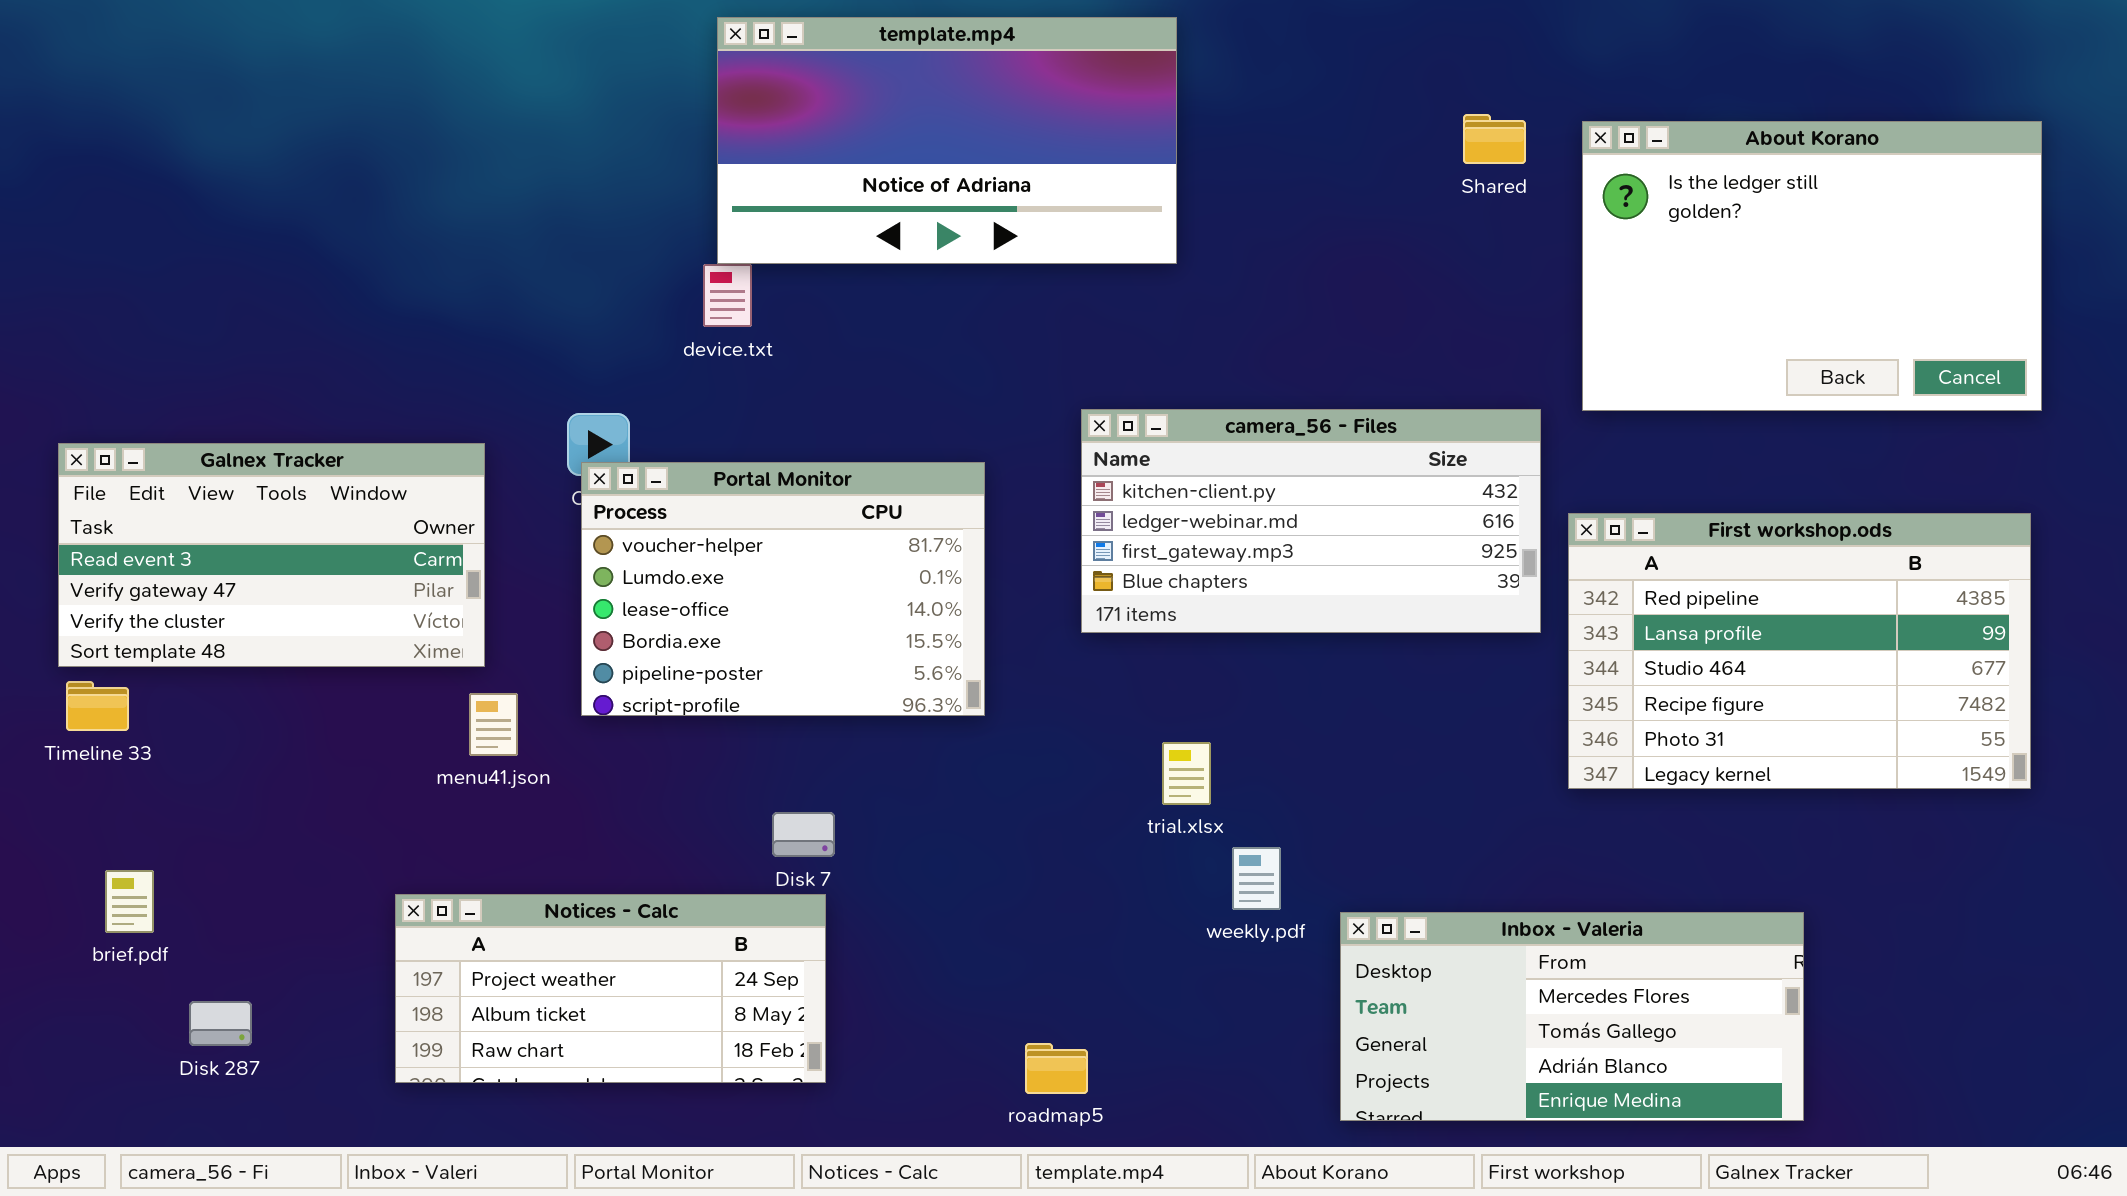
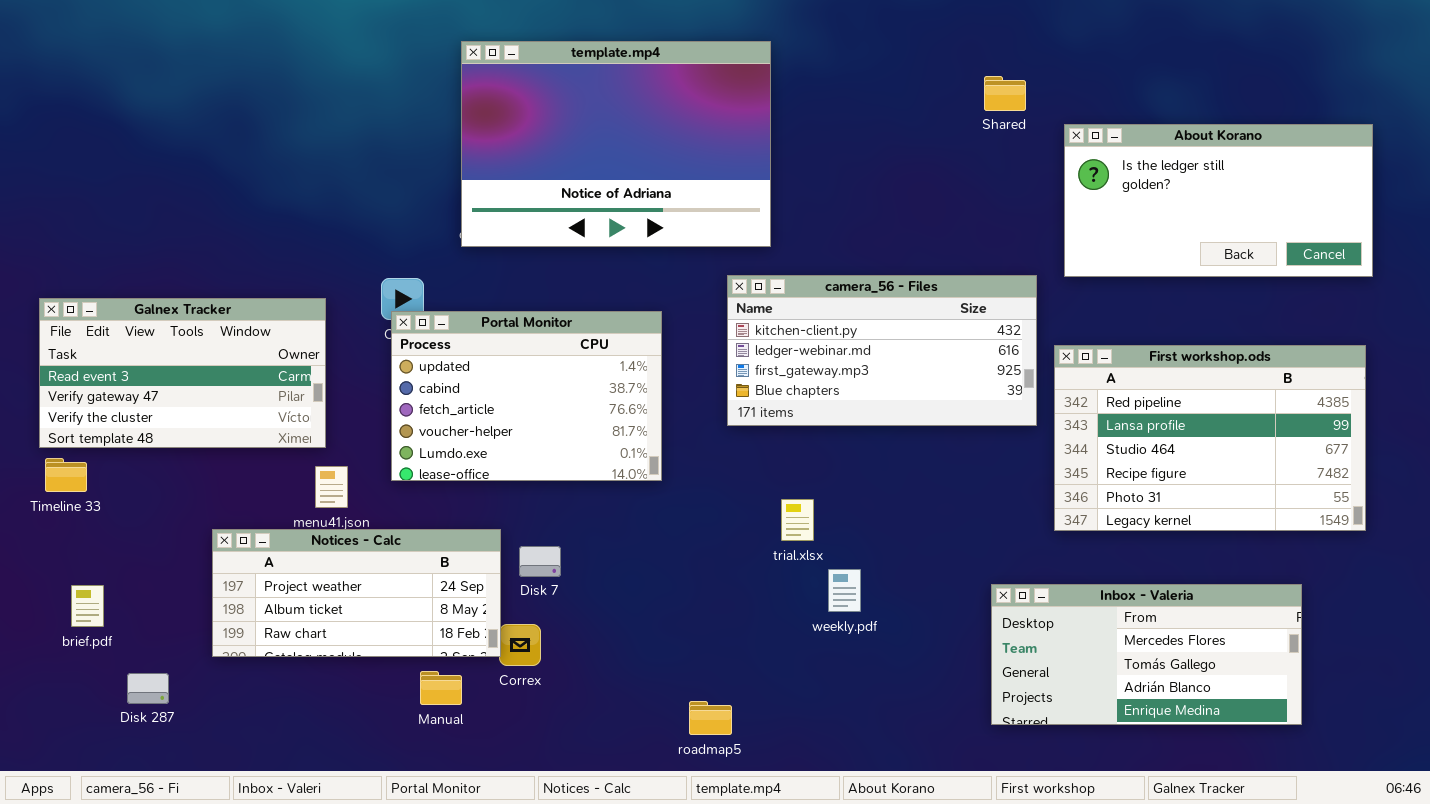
template.mp4: [717,17,1177,264] -> [461,41,771,247], moved, resized
About Korano: [1582,121,2042,411] -> [1064,124,1373,277], resized
Portal Monitor: [581,462,985,716] -> [391,311,662,481], scrolled up 3 rows
Notices - Calc: [395,894,826,1083] -> [212,529,501,657], moved
Inbox - Valeria: [1340,912,1804,1121] -> [991,584,1302,725], moved

